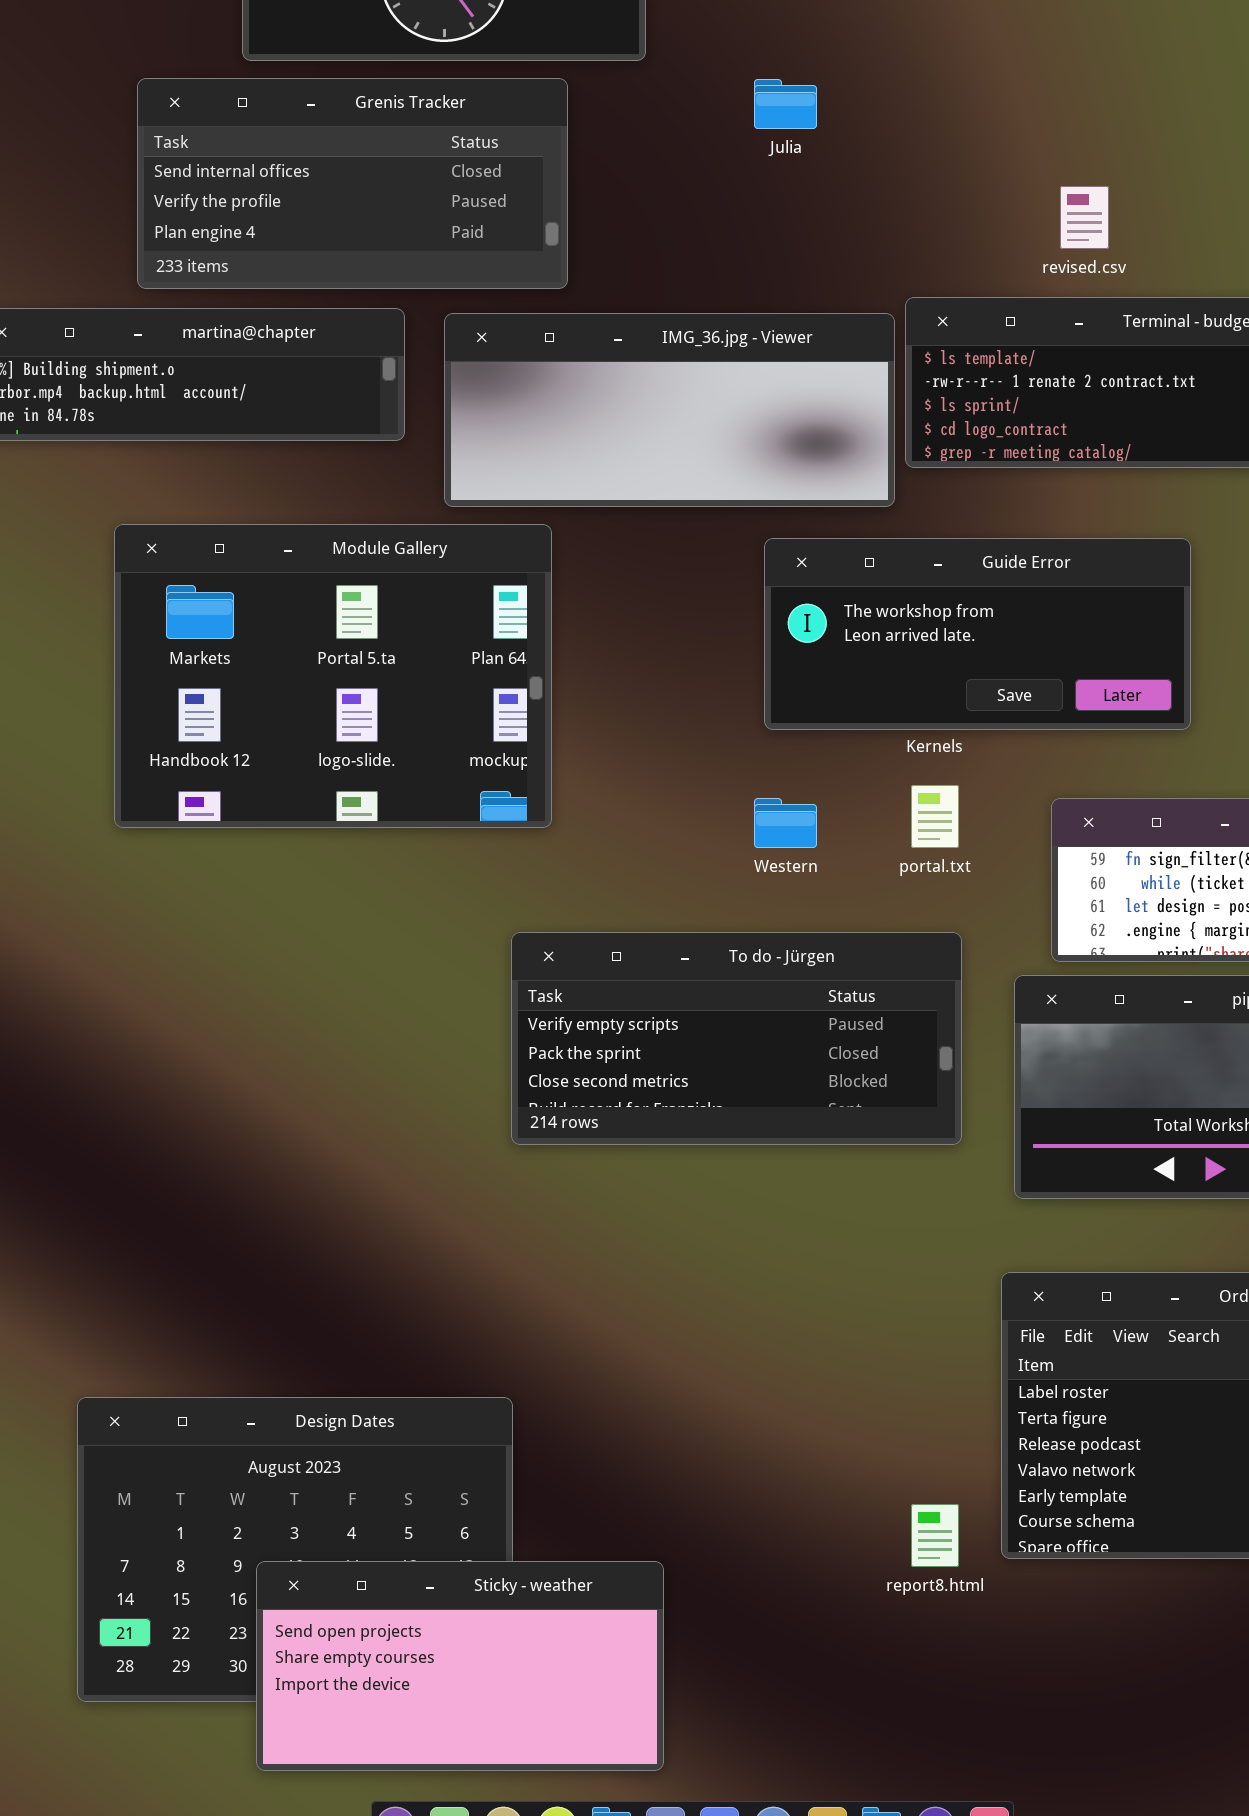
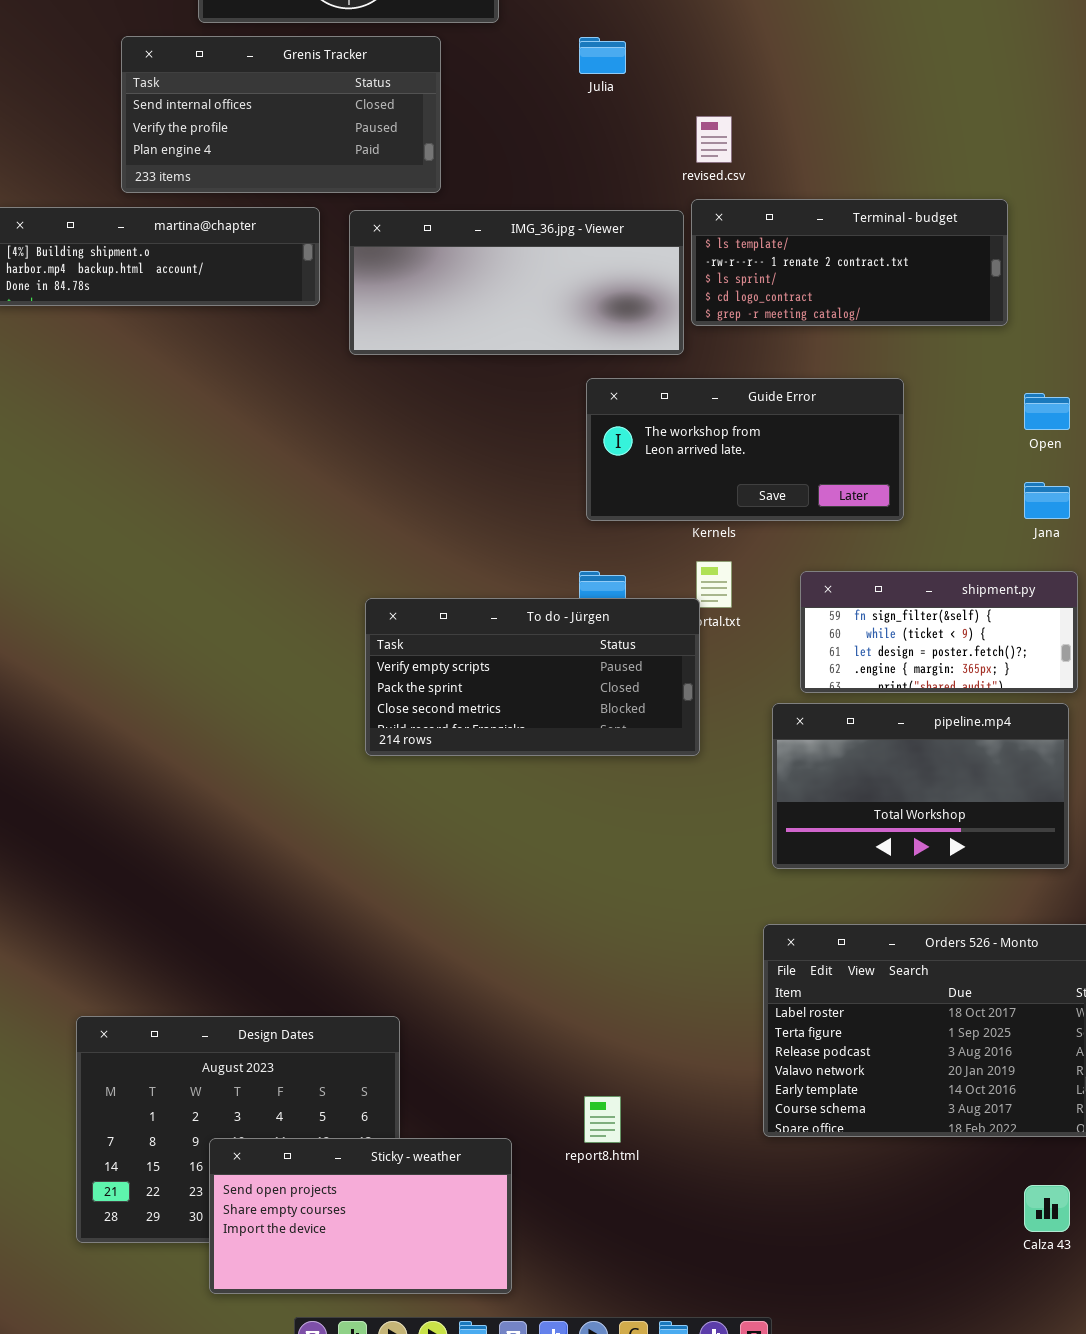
revised.csv: [1060,186,1109,249] -> [696,116,732,163], moved
Module Gallery: [114,524,552,828] -> none, closed
To do - Jürgen: [511,932,962,1145] -> [365,598,700,756], moved
report8.html: [911,1504,959,1567] -> [584,1096,621,1143], moved

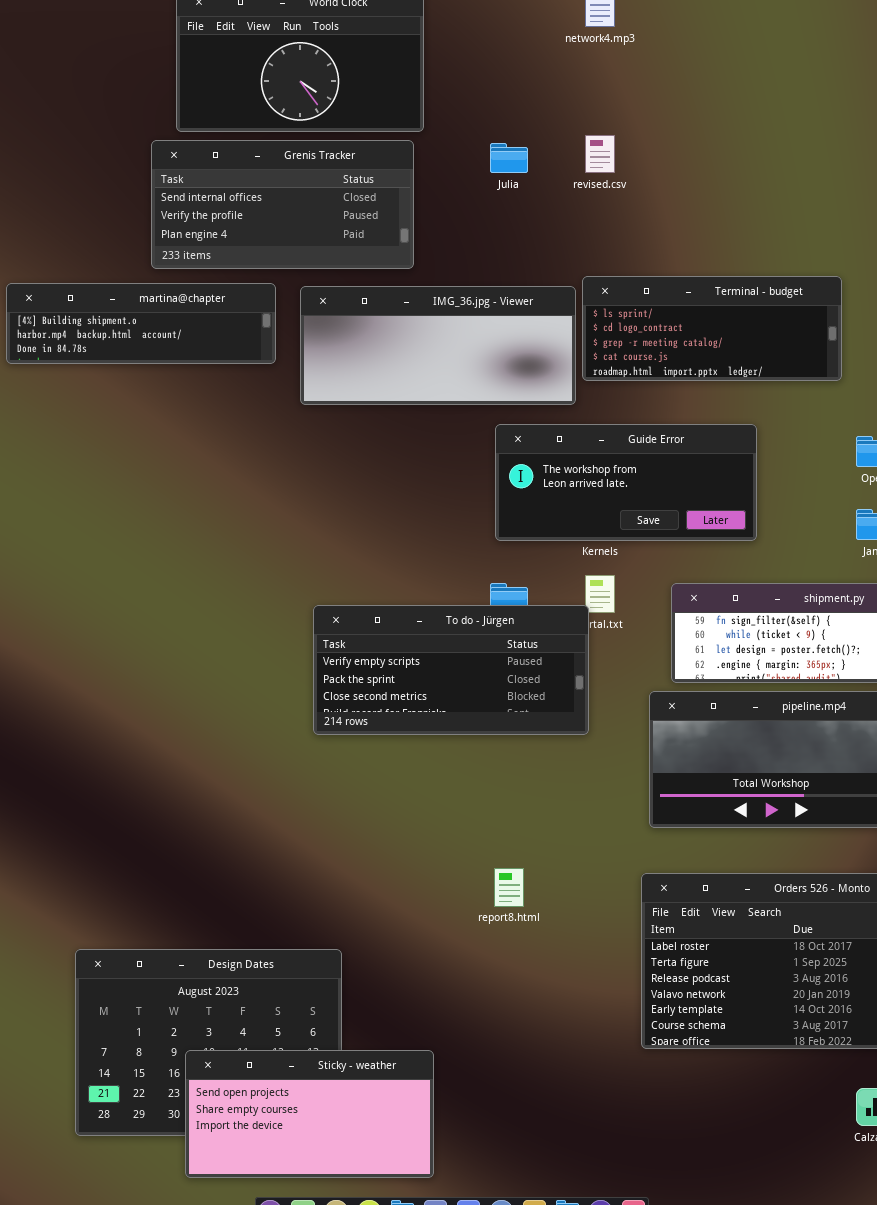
Grenis Tracker: [121,36,441,193] -> [151,140,414,269], moved
revised.csv: [696,116,732,163] -> [585,135,615,173], moved
Terminal - budget: [691,199,1008,326] -> [582,276,842,381], scrolled down 2 rows
report8.html: [584,1096,621,1143] -> [494,868,524,907], moved

